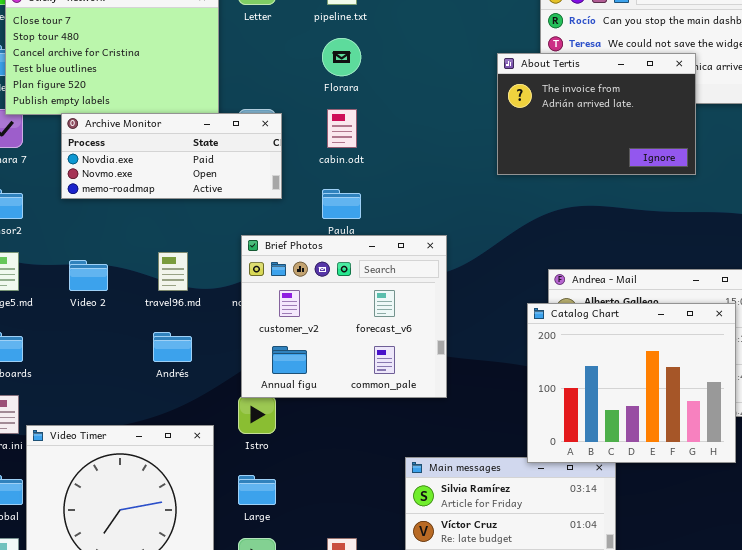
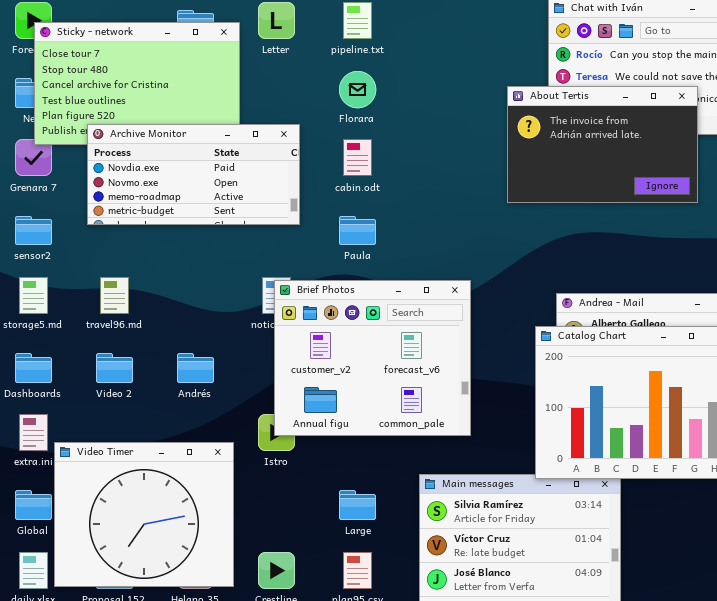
Archive Monitor: [61,113,282,199] -> [87,124,300,225], resized
Brief Photos: [241,235,447,398] -> [274,280,471,436], moved
travel96.md: [158,252,188,291] -> [100,277,129,314], moved
Video 2: [69,260,108,291] -> [96,353,133,383], moved
Large: [238,475,276,505] -> [339,490,376,520], moved

